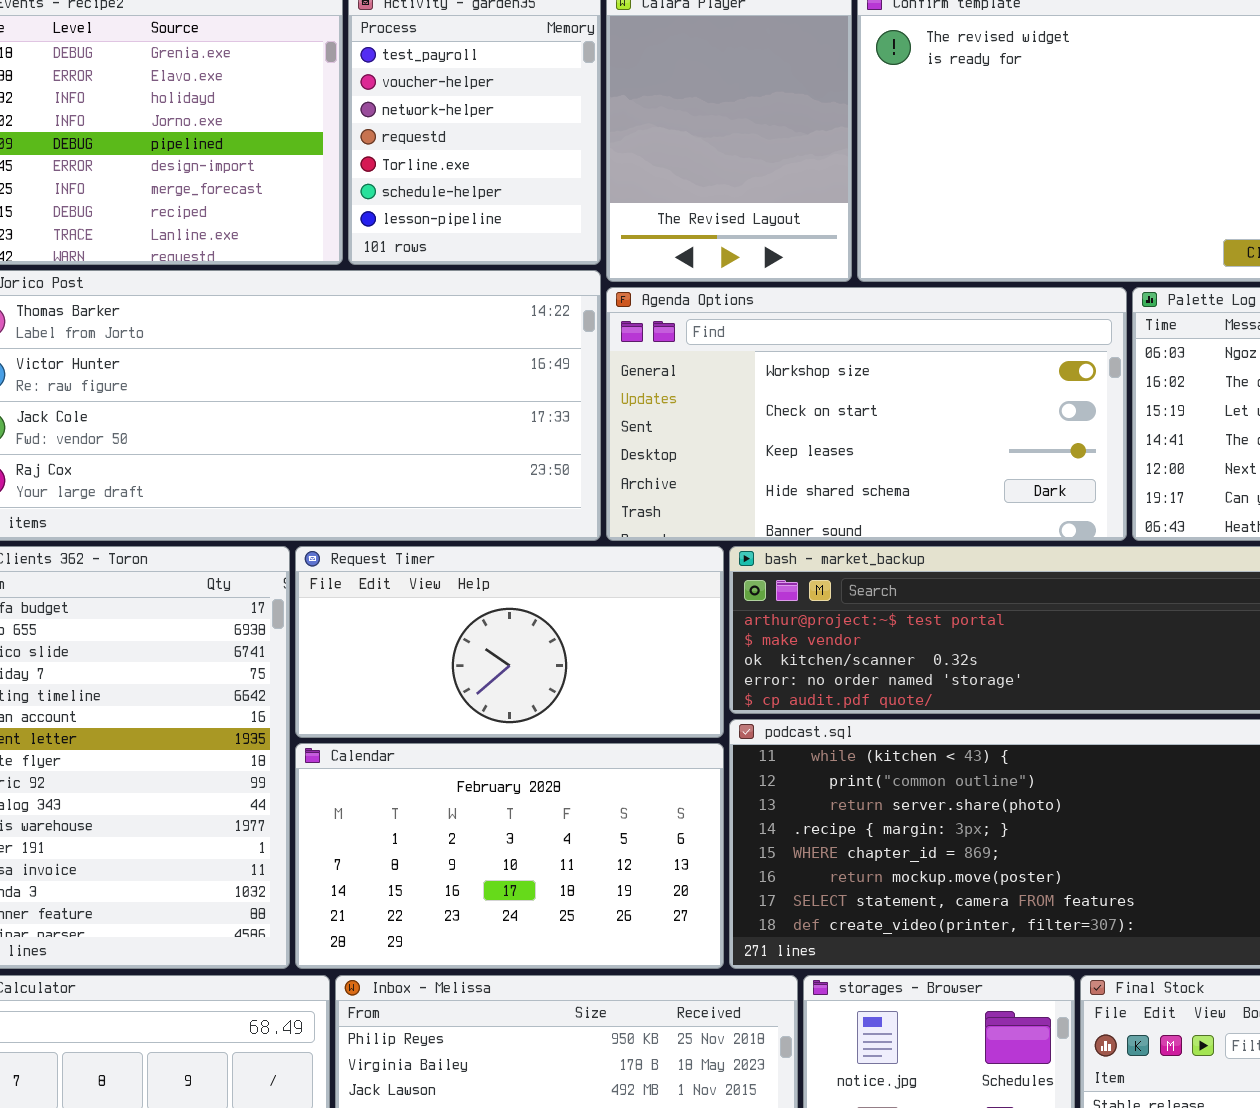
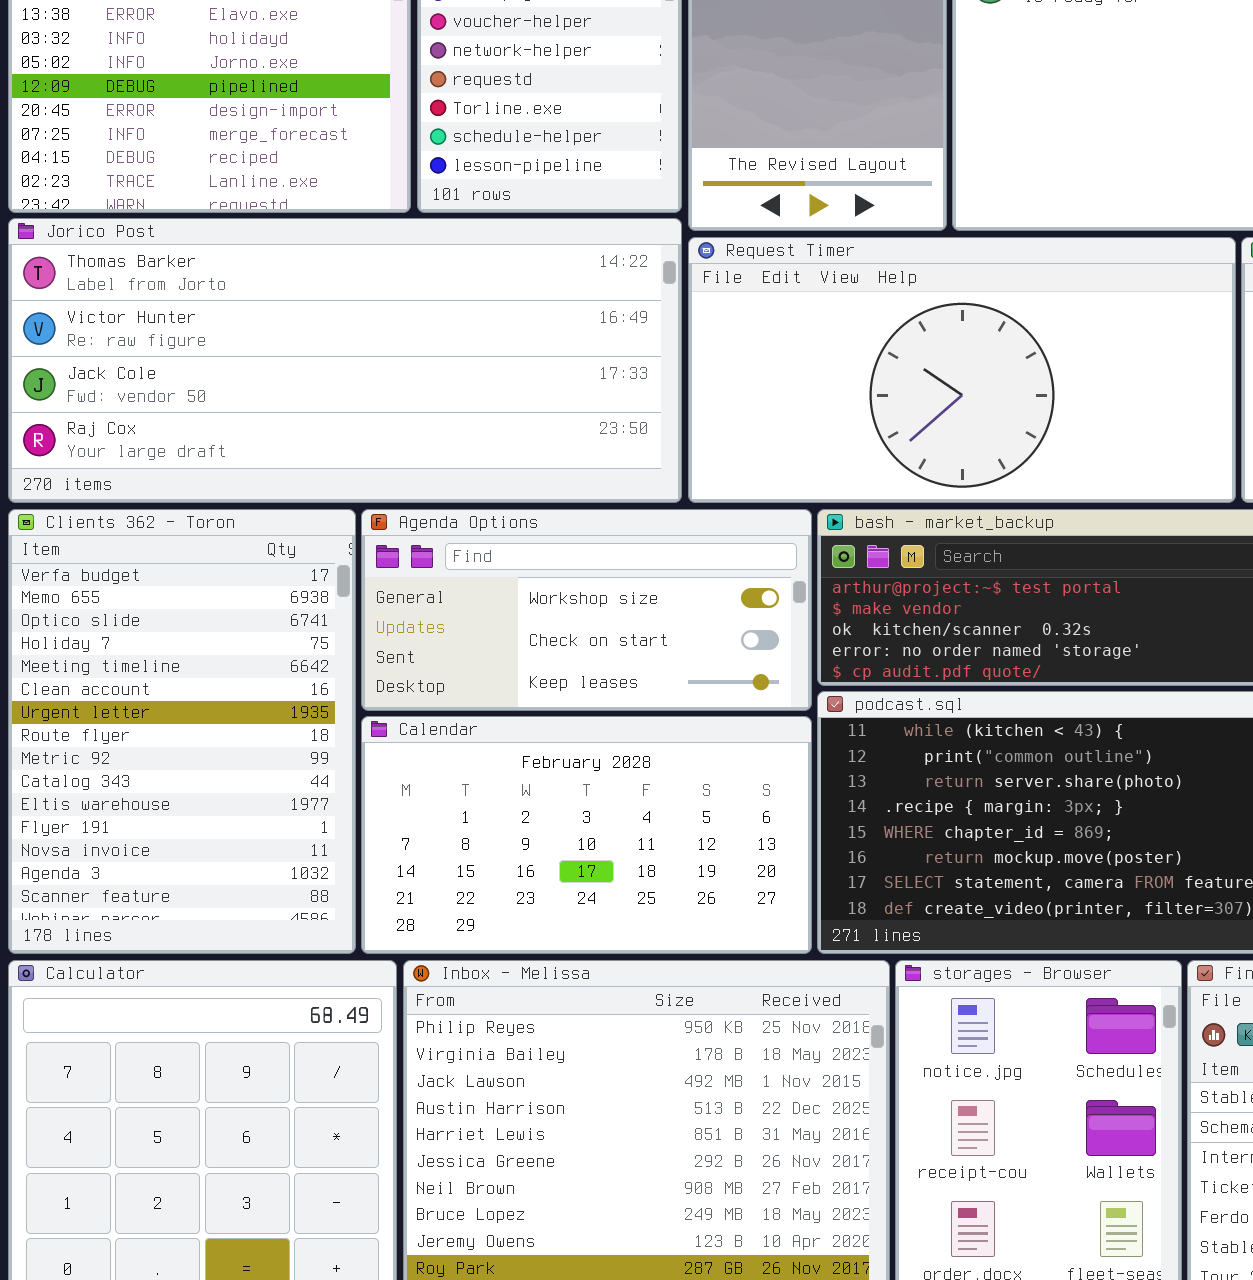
Agenda Options: [606,287,1127,541] -> [361,509,812,711], moved, resized
Request Timer: [295,546,724,738] -> [688,237,1236,503], moved, resized

